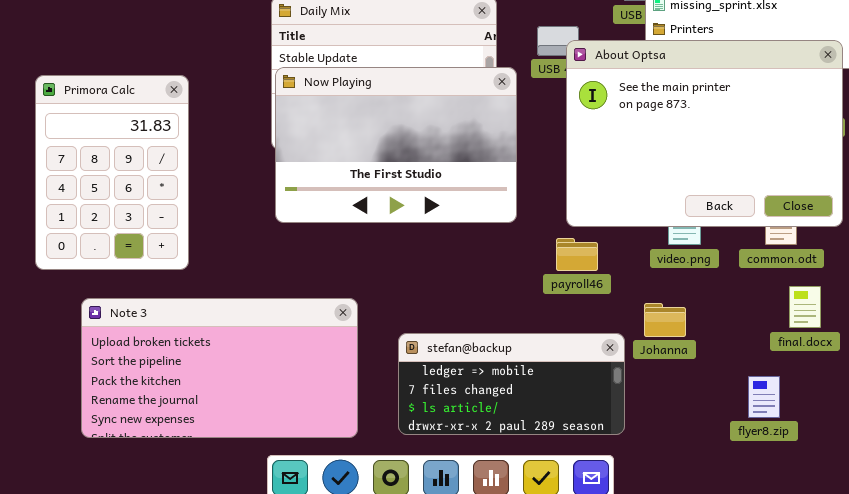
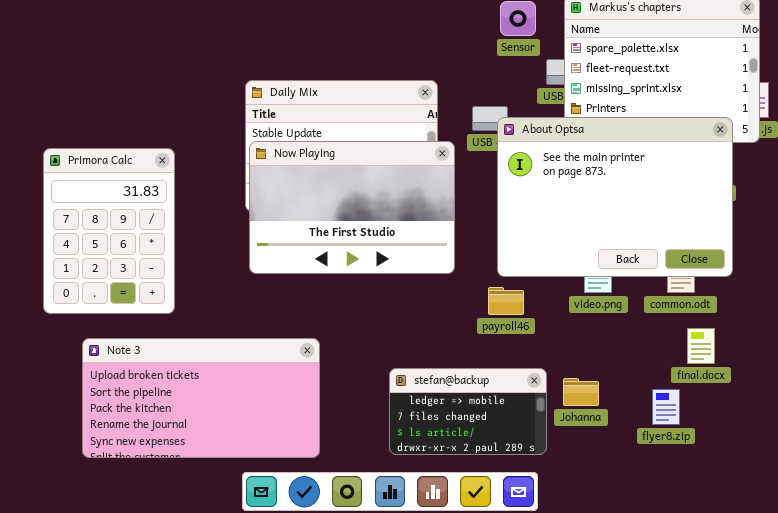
Johanna: [644,303,686,337] -> [563,378,599,406], moved
stefan@backup: [398,333,625,435] -> [389,368,547,455], resized
flyer8.zip: [748,376,780,418] -> [652,389,680,425], moved

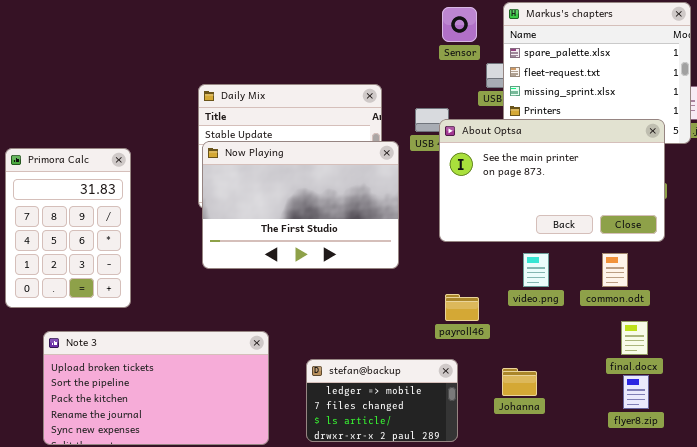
About Optsa: [497,117,733,277] -> [439,119,665,242], resized
payroll46: [488,287,524,315] -> [445,294,479,321], moved
stefan@backup: [389,368,547,455] -> [306,359,458,442], moved
flyer8.zip: [652,389,680,425] -> [623,375,649,409], moved

